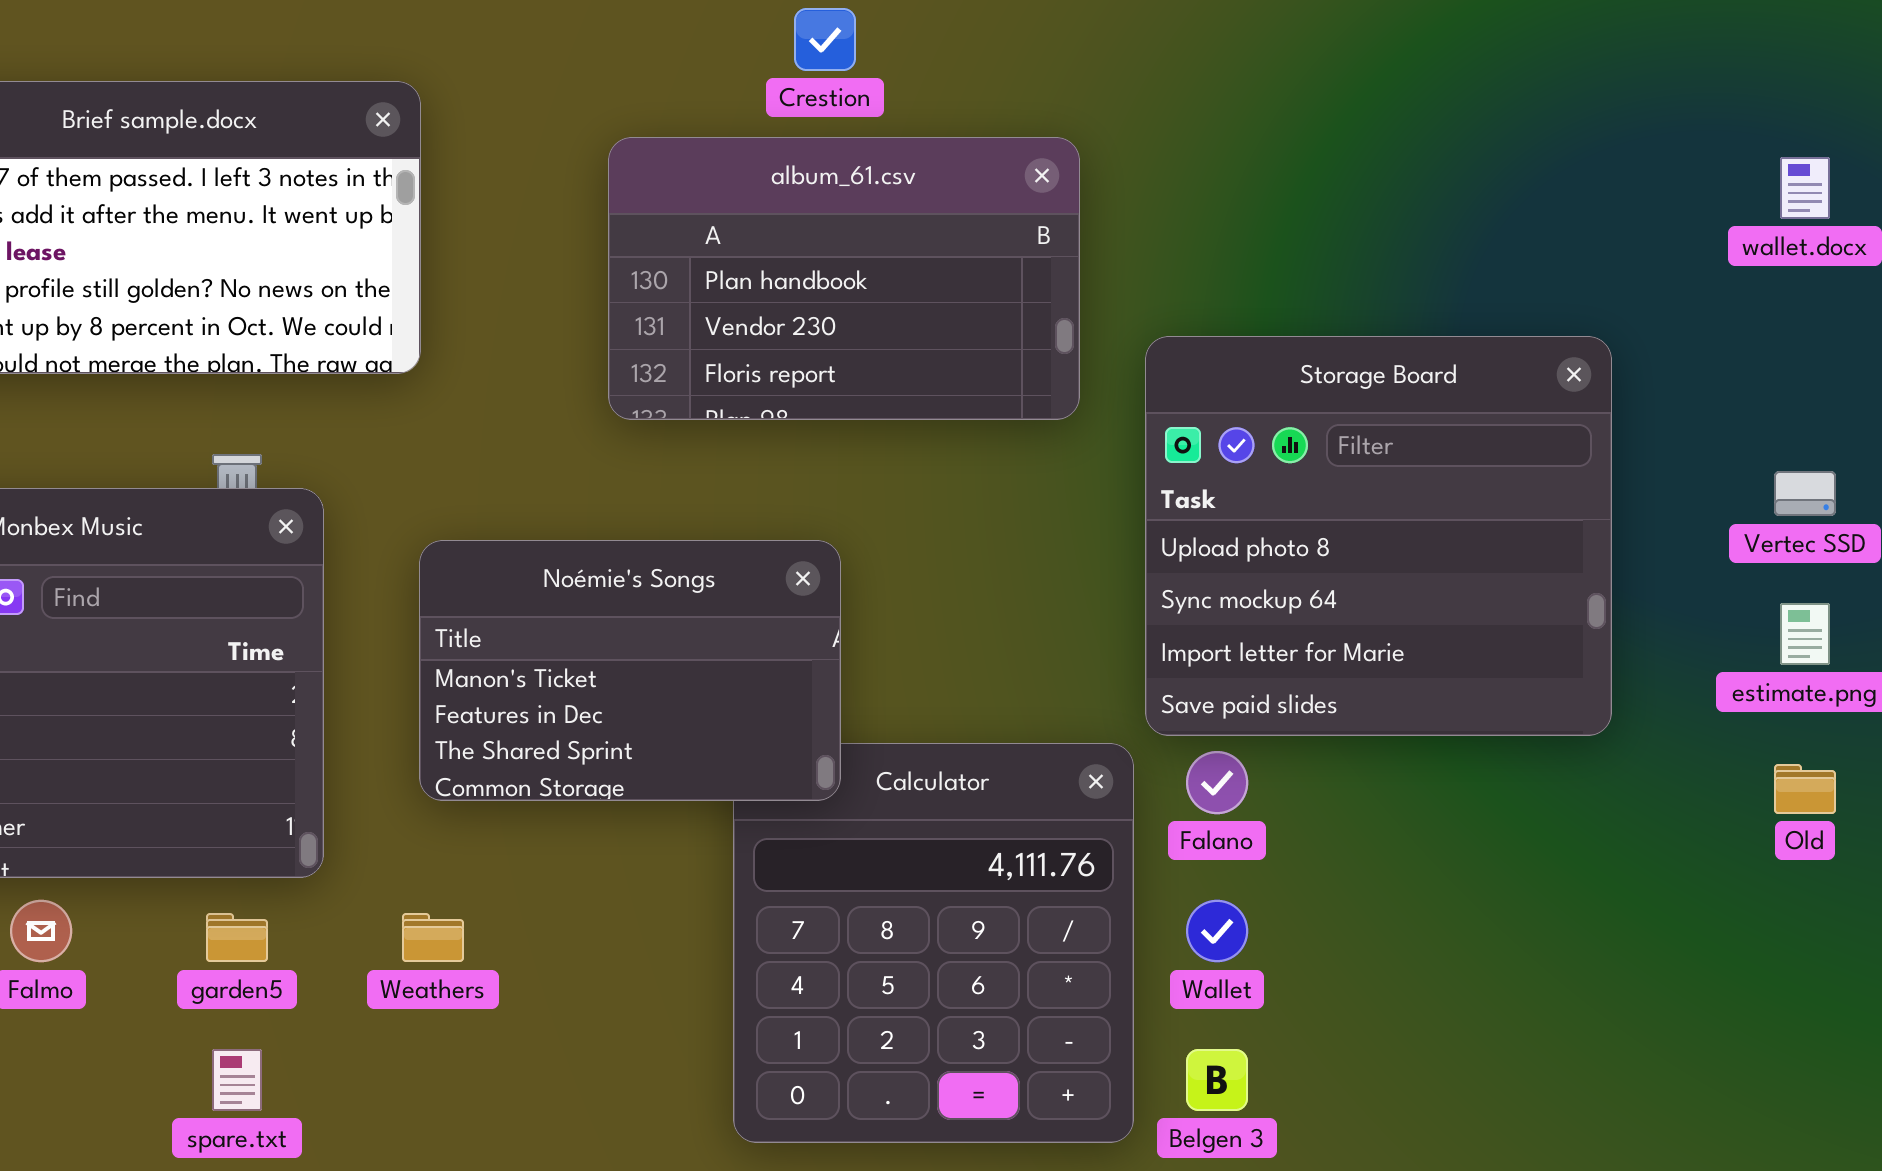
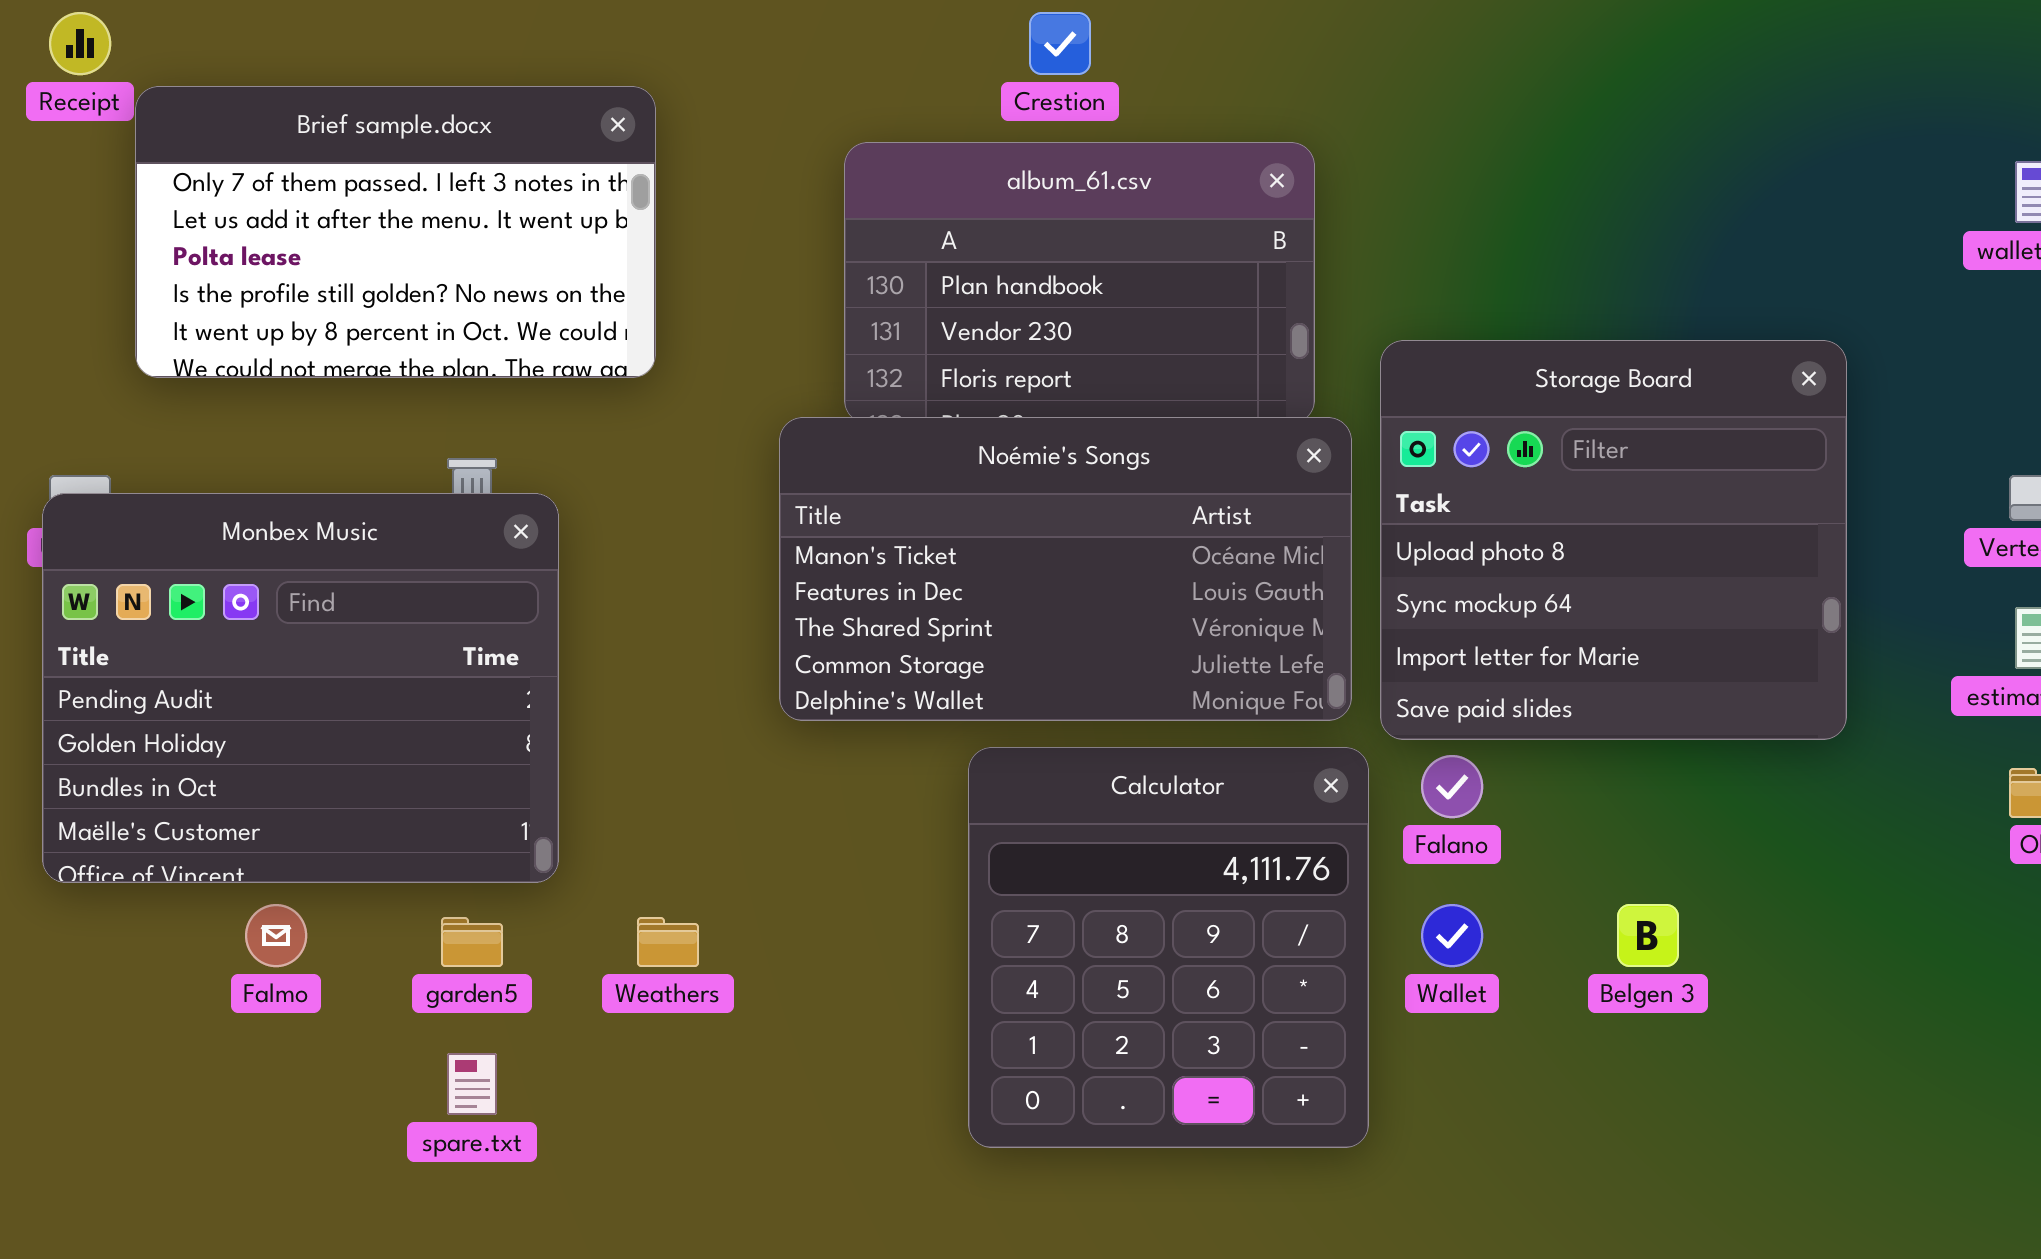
Noémie's Songs: [419,540,841,801] -> [779,417,1352,721], moved, resized
Belgen 3: [1186,1049,1248,1111] -> [1617,904,1679,967], moved

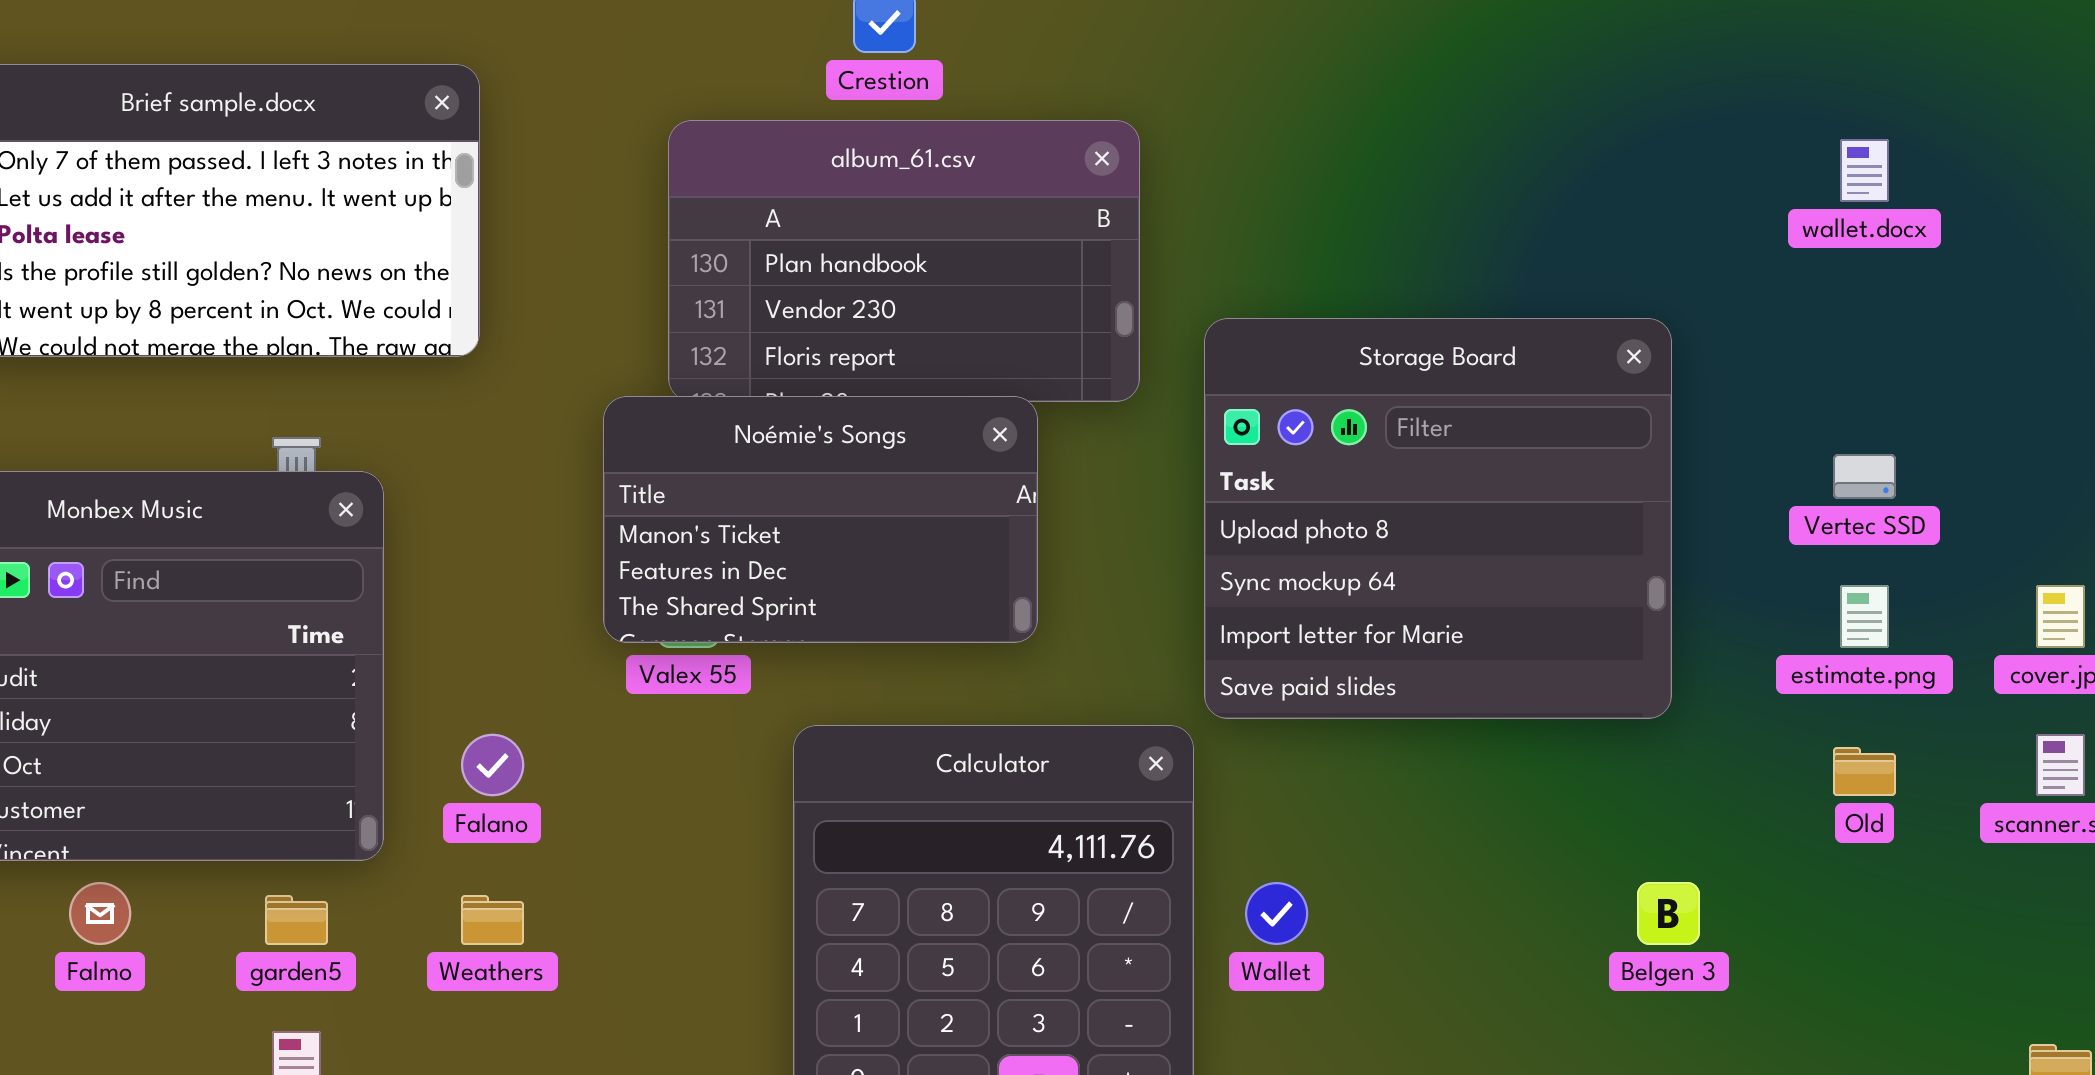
Noémie's Songs: [779,417,1352,721] -> [603,396,1038,643], resized
Falano: [1421,755,1483,818] -> [461,734,524,796], moved
Belgen 3: [1617,904,1679,967] -> [1637,882,1700,945], moved

